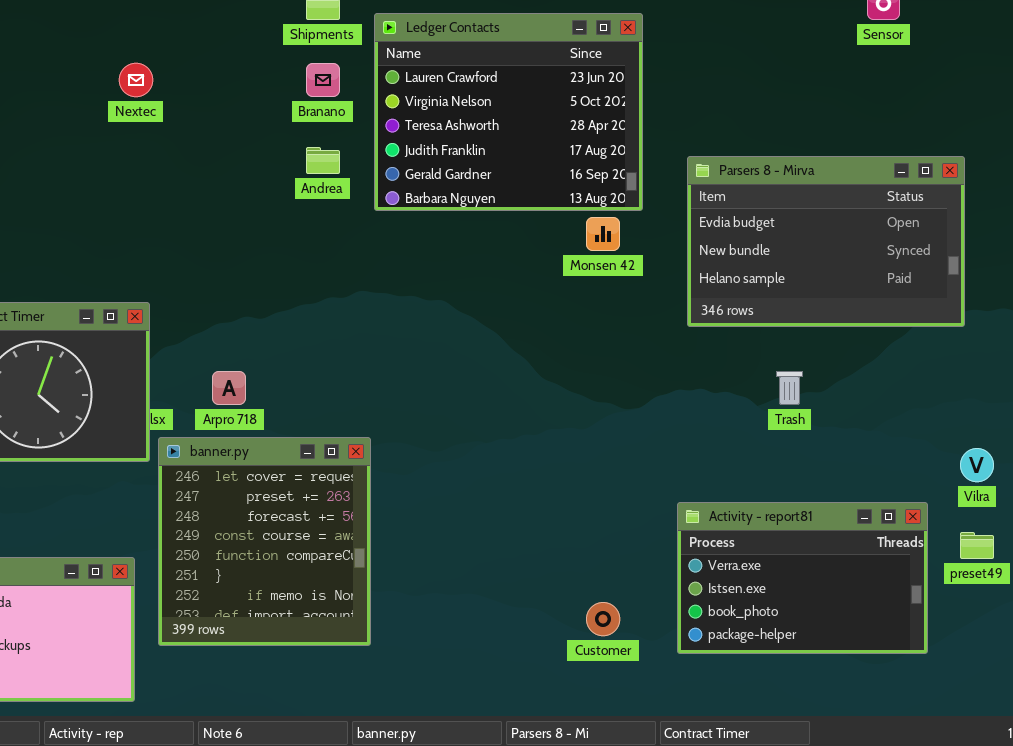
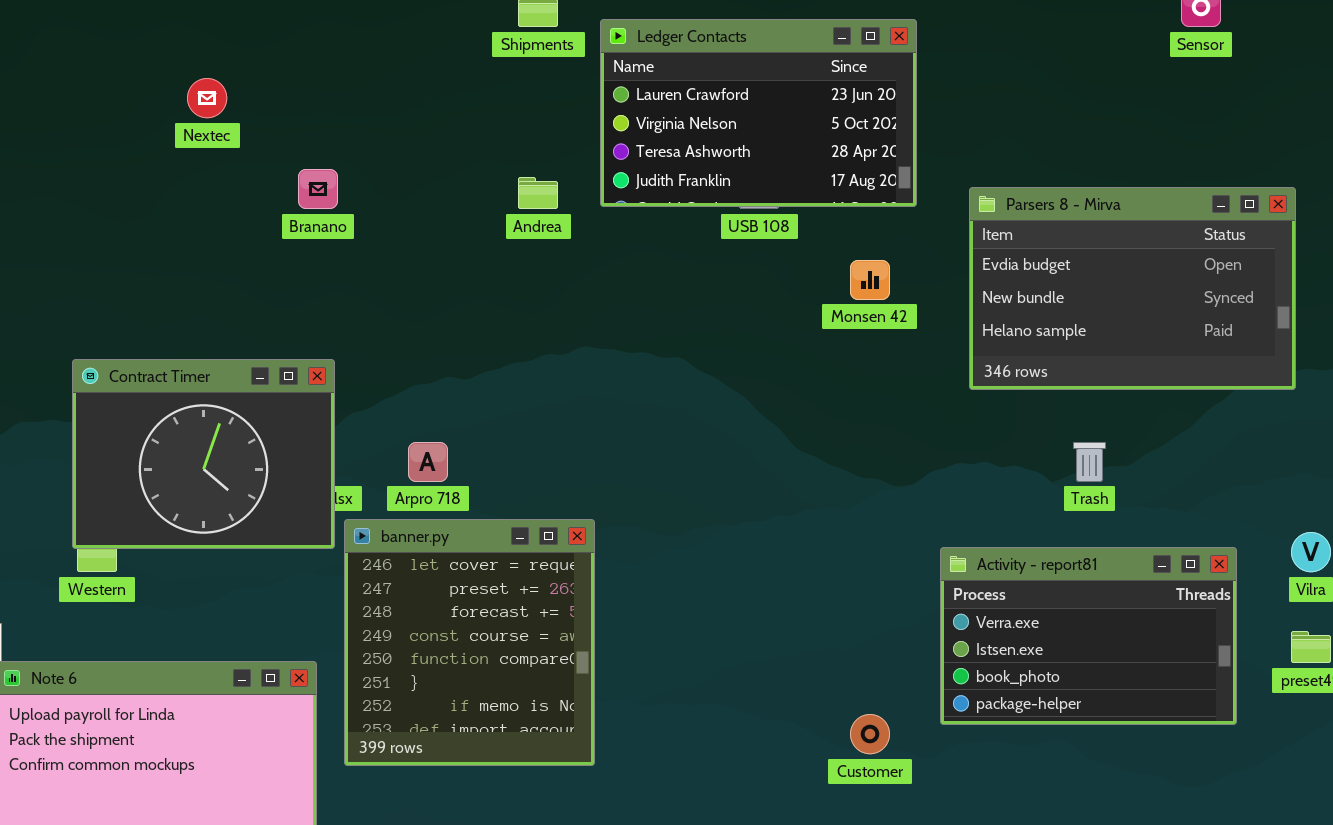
Ledger Contacts: [374,13,643,211] -> [600,19,917,207], resized
Nextec: [119,63,153,97] -> [187,78,227,118], moved
Branano: [306,63,340,97] -> [298,169,338,209], moved
Activity - report81: [677,502,928,654] -> [940,547,1237,725], moved

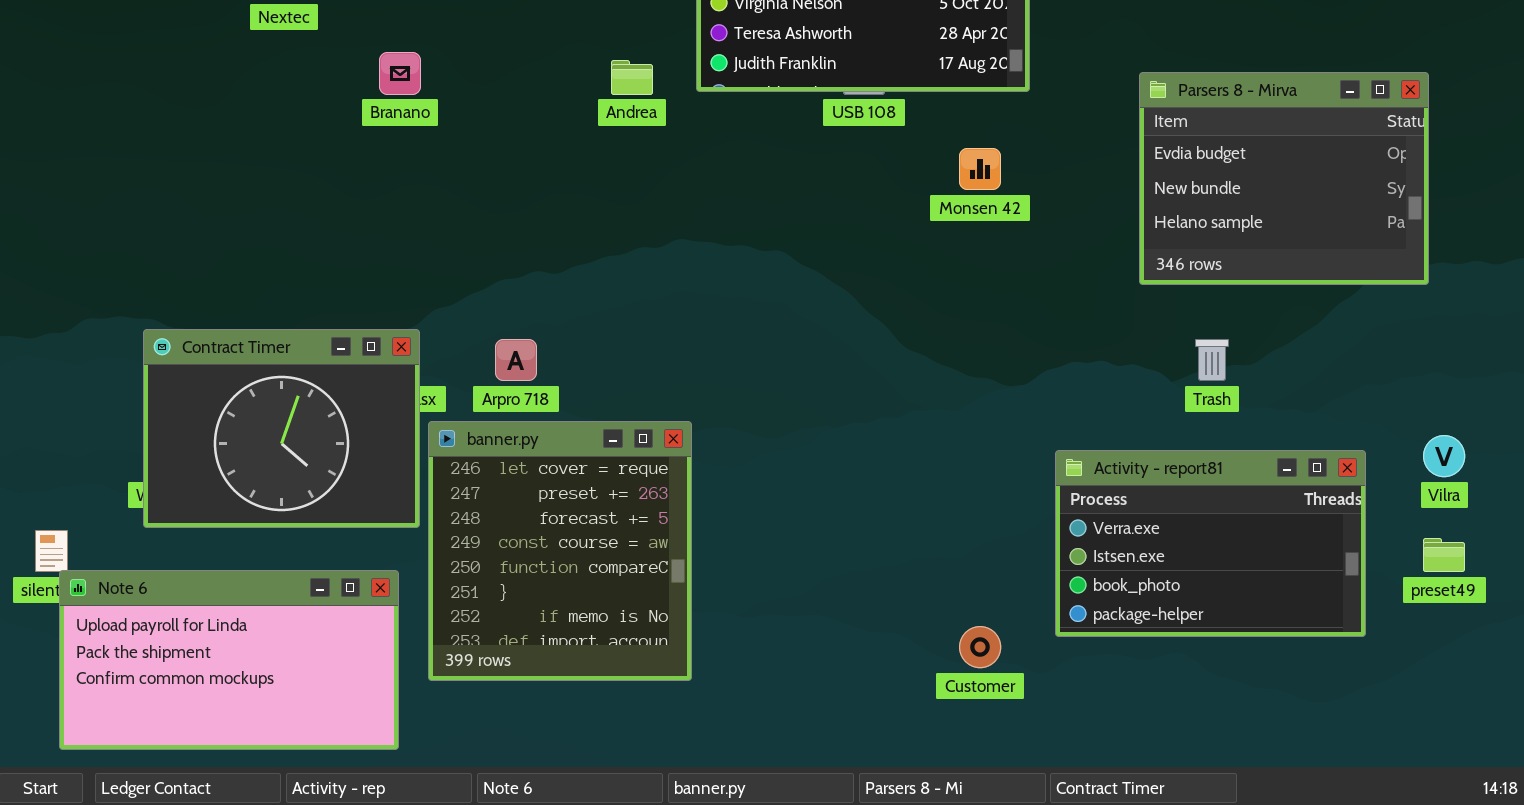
Parsers 8 - Mirva: [969,187,1296,390] -> [1139,72,1429,285], resized
Contract Timer: [72,359,335,549] -> [143,329,420,528], moved

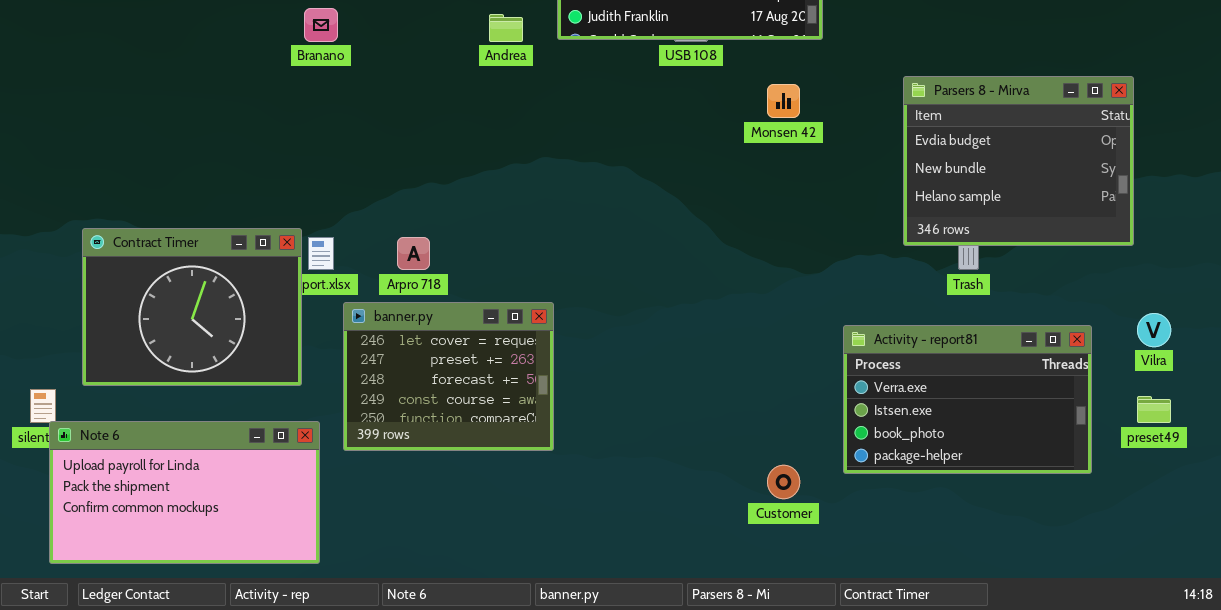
Parsers 8 - Mirva: [1139,72,1429,285] -> [903,76,1134,246], moved
Contract Timer: [143,329,420,528] -> [82,228,302,386], moved
banner.py: [428,421,692,681] -> [343,302,554,451], resized

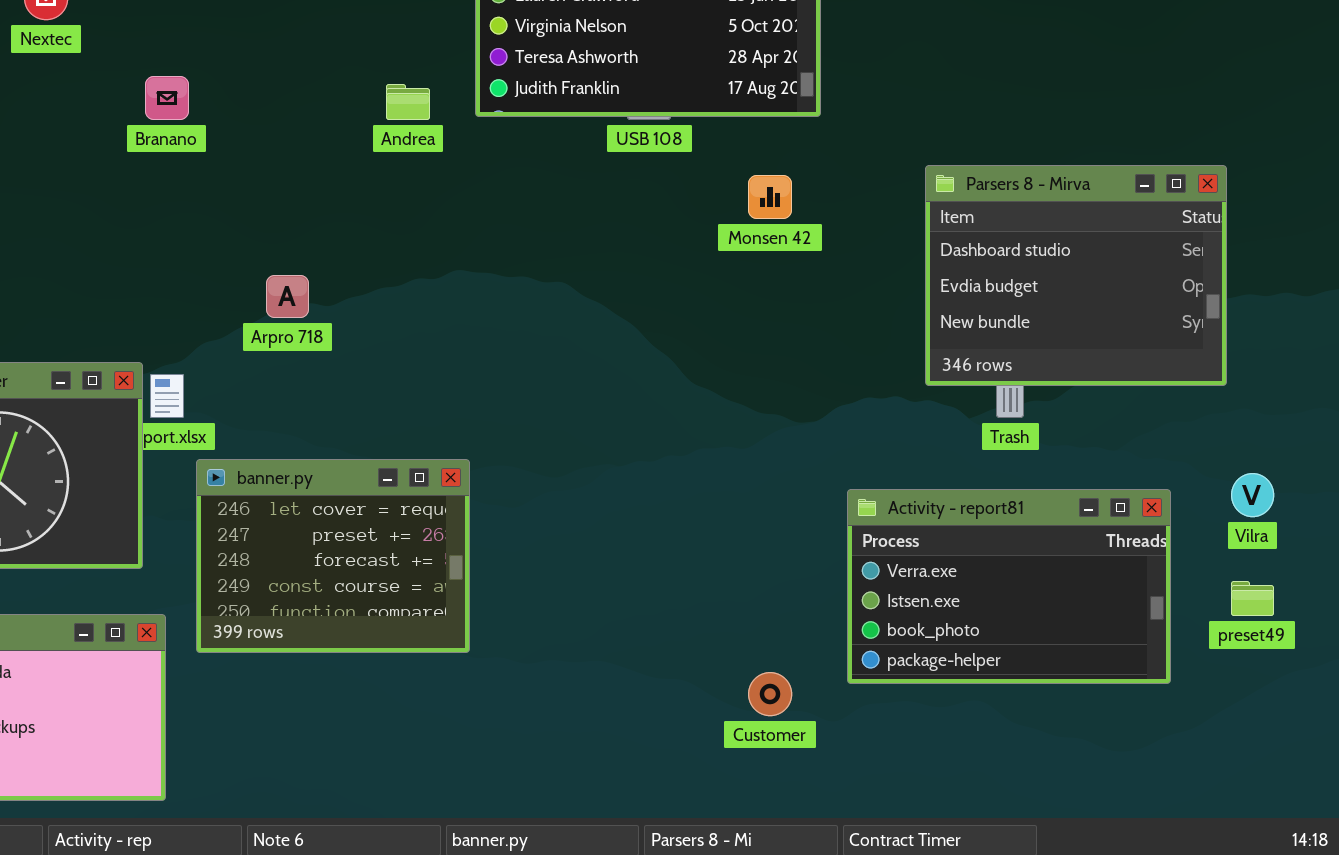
Parsers 8 - Mirva: [903,76,1134,246] -> [925,165,1227,386], scrolled up 1 row
Arpro 718: [397,237,430,270] -> [266,275,309,318], moved

